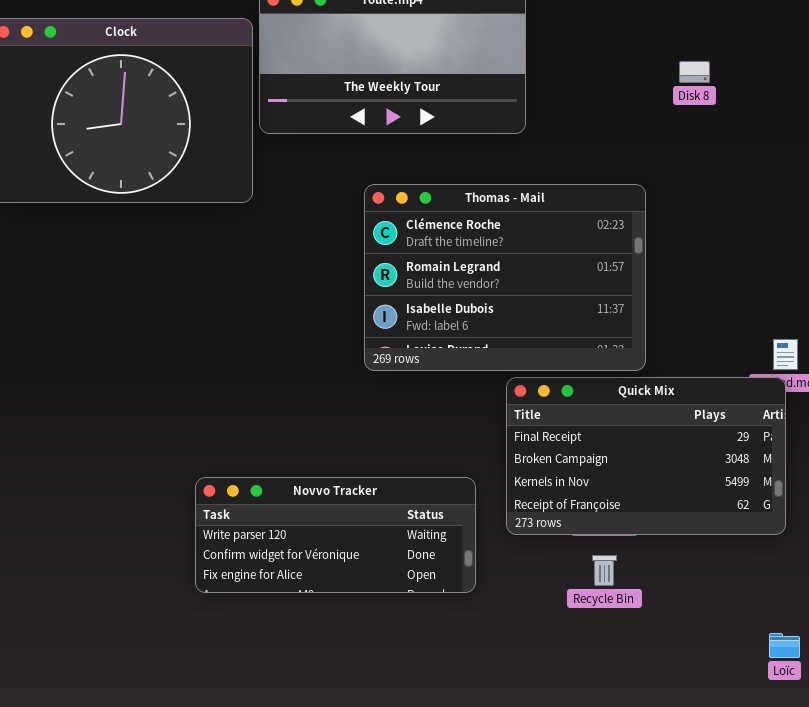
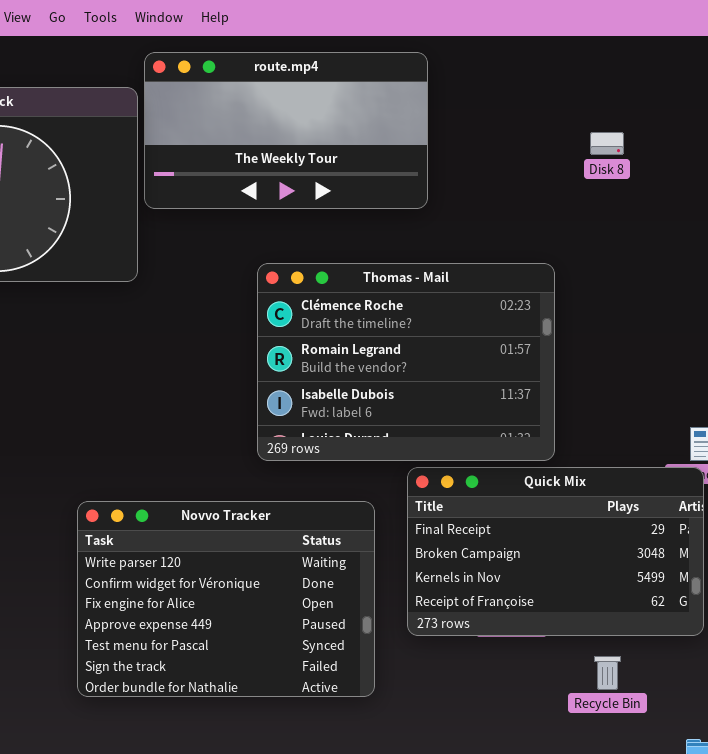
Novvo Tracker: [195,477,476,593] -> [77,501,375,697], resized
Recycle Bin: [592,555,617,586] -> [594,656,621,690], moved

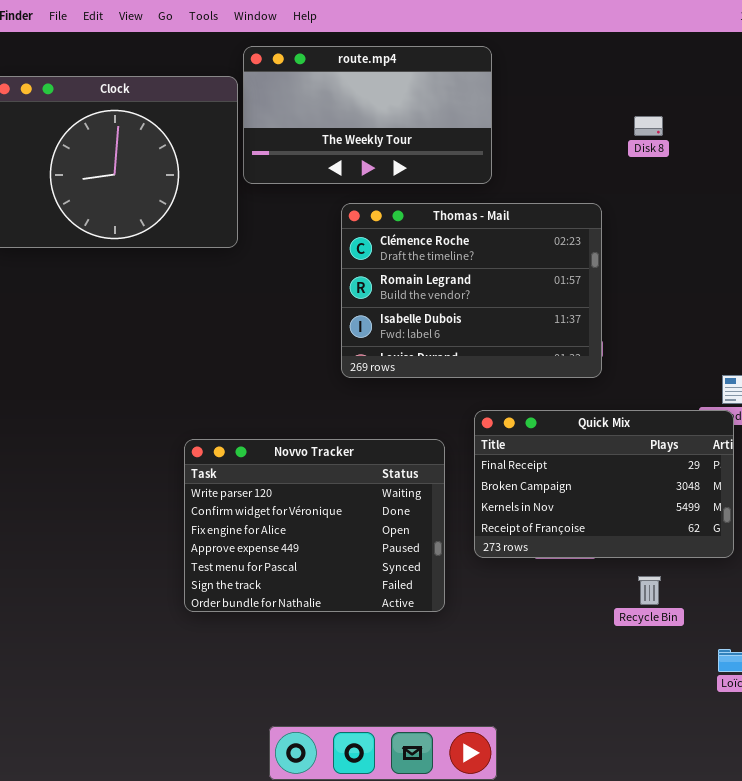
Thomas - Mail: [257,263,555,461] -> [341,203,602,378], moved

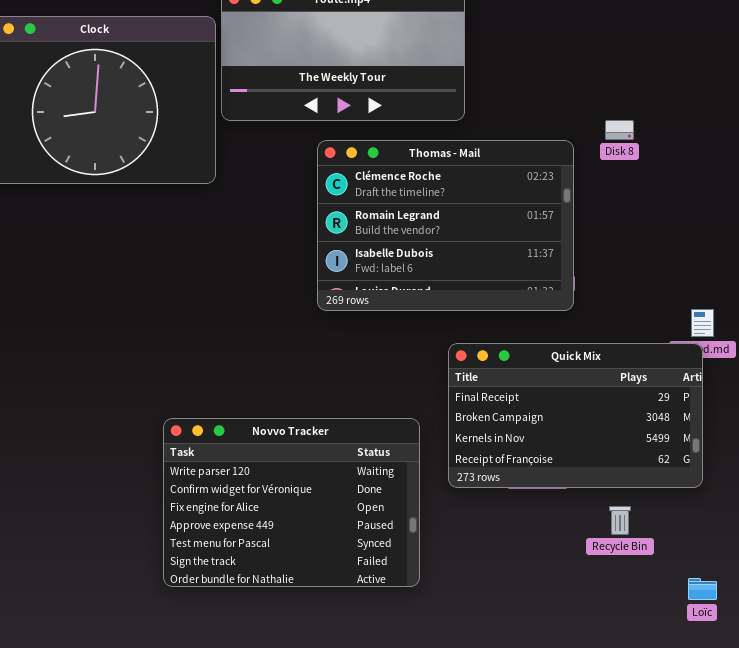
Disk 8: [634,116,663,136] -> [605,120,634,140], moved
Novvo Tracker: [184,439,445,612] -> [163,418,420,587], moved

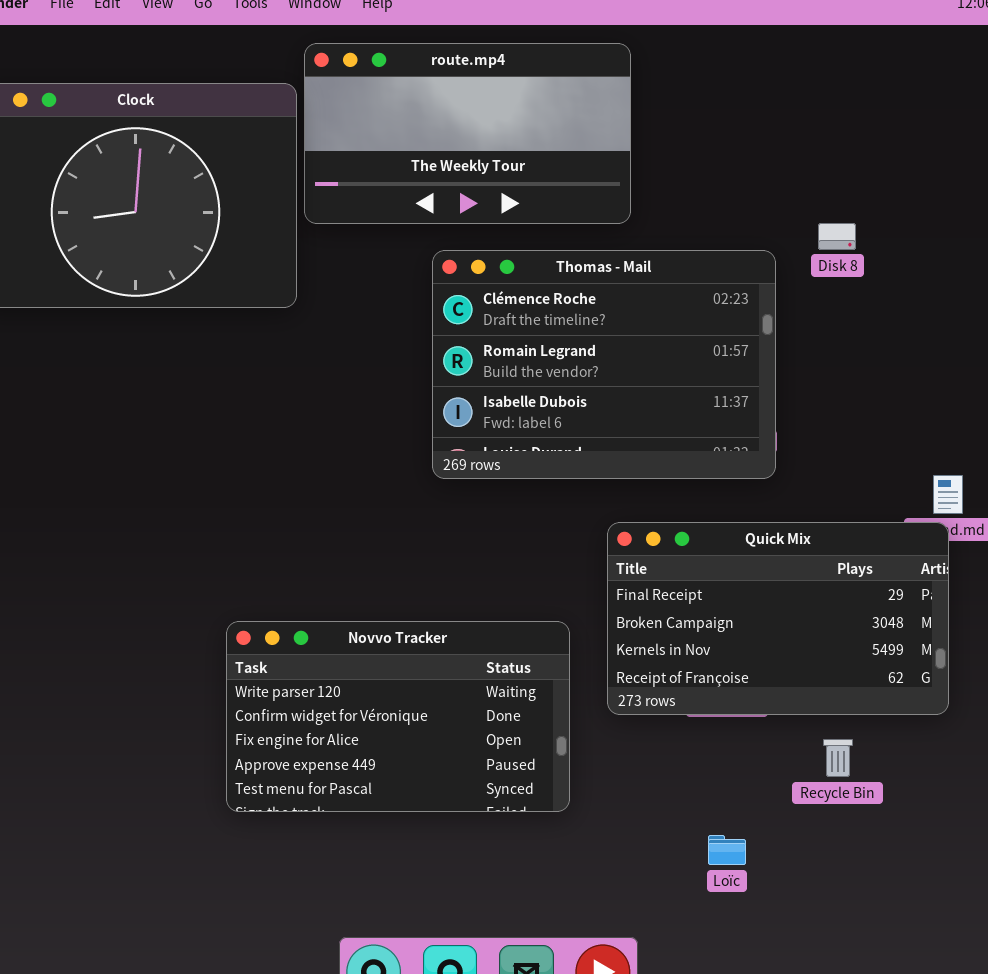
Novvo Tracker: [163,418,420,587] -> [226,621,570,812], resized
Loïc: [688,578,717,600] -> [708,835,746,865], moved

